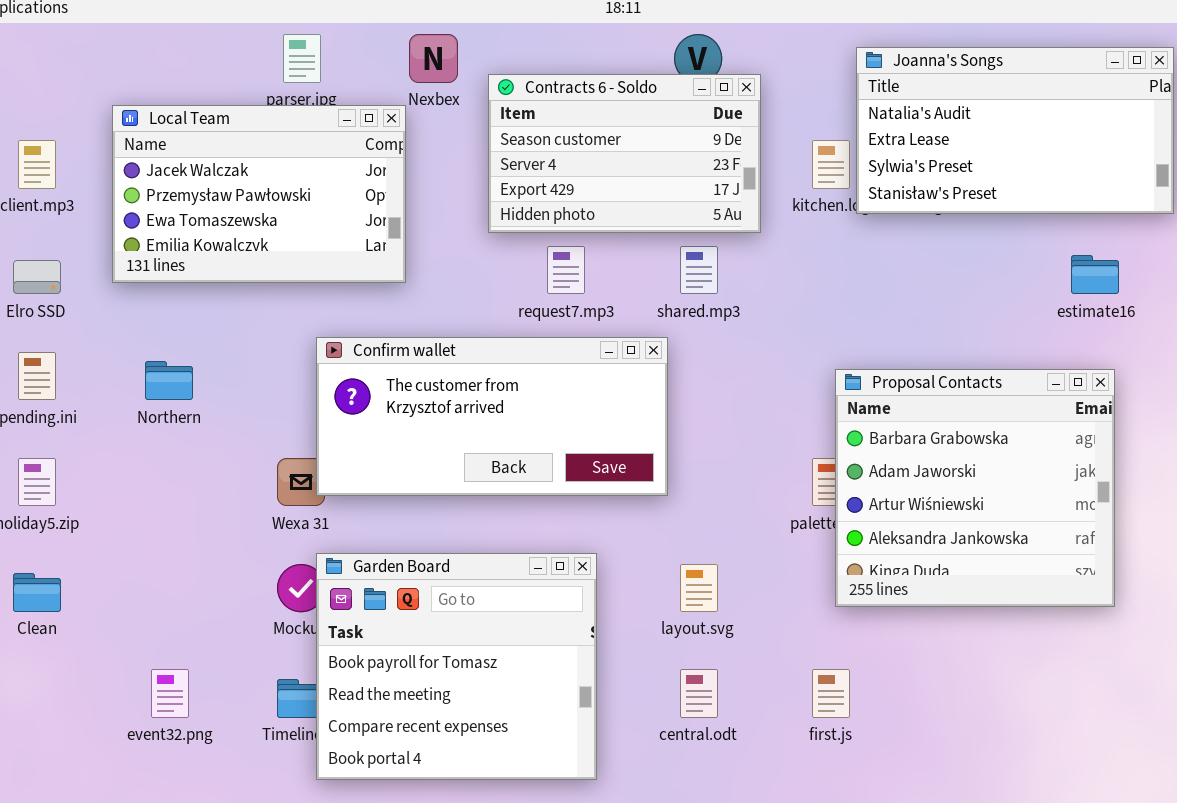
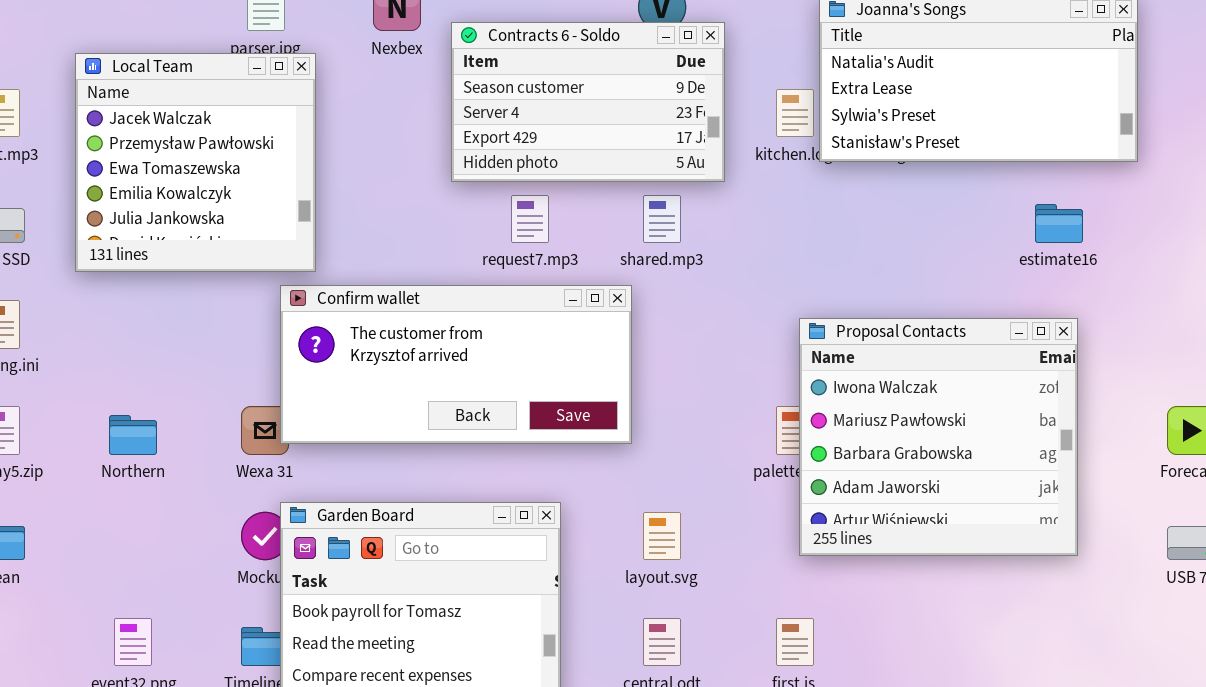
Local Team: [112,105,406,283] -> [75,53,316,272], resized
Northern: [145,361,193,400] -> [109,415,157,455], moved
Proposal Contacts: [835,369,1115,607] -> [799,318,1078,556], scrolled up 2 rows

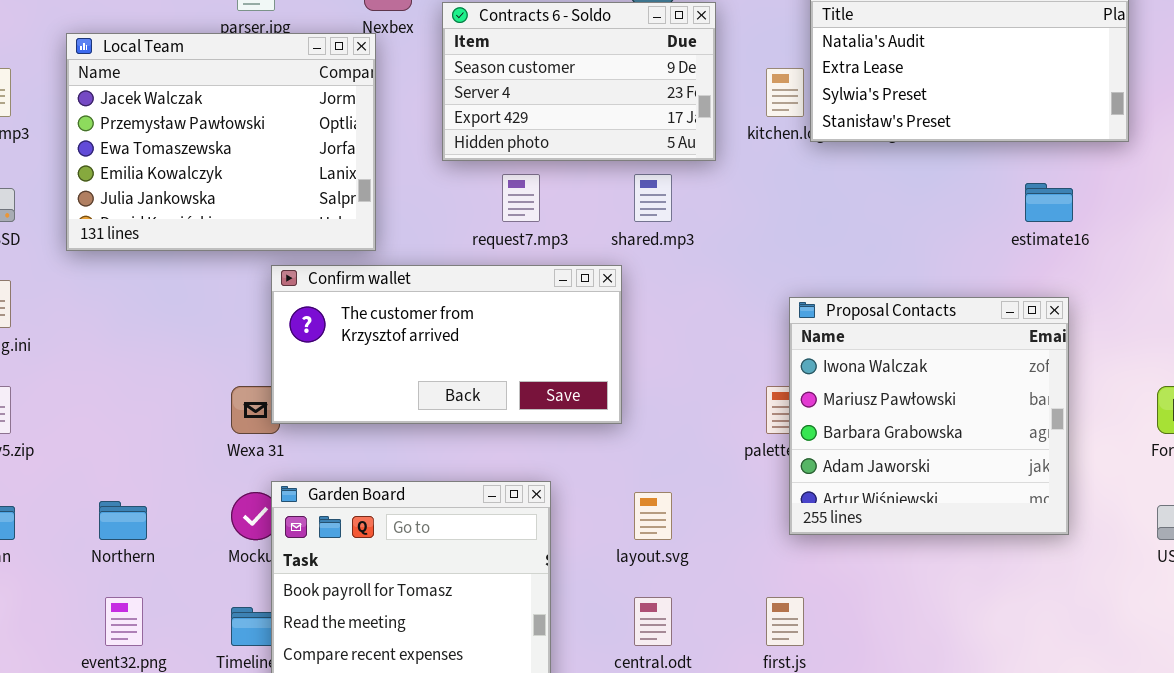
Local Team: [75,53,316,272] -> [66,33,376,251], resized
Northern: [109,415,157,455] -> [99,501,147,540], moved

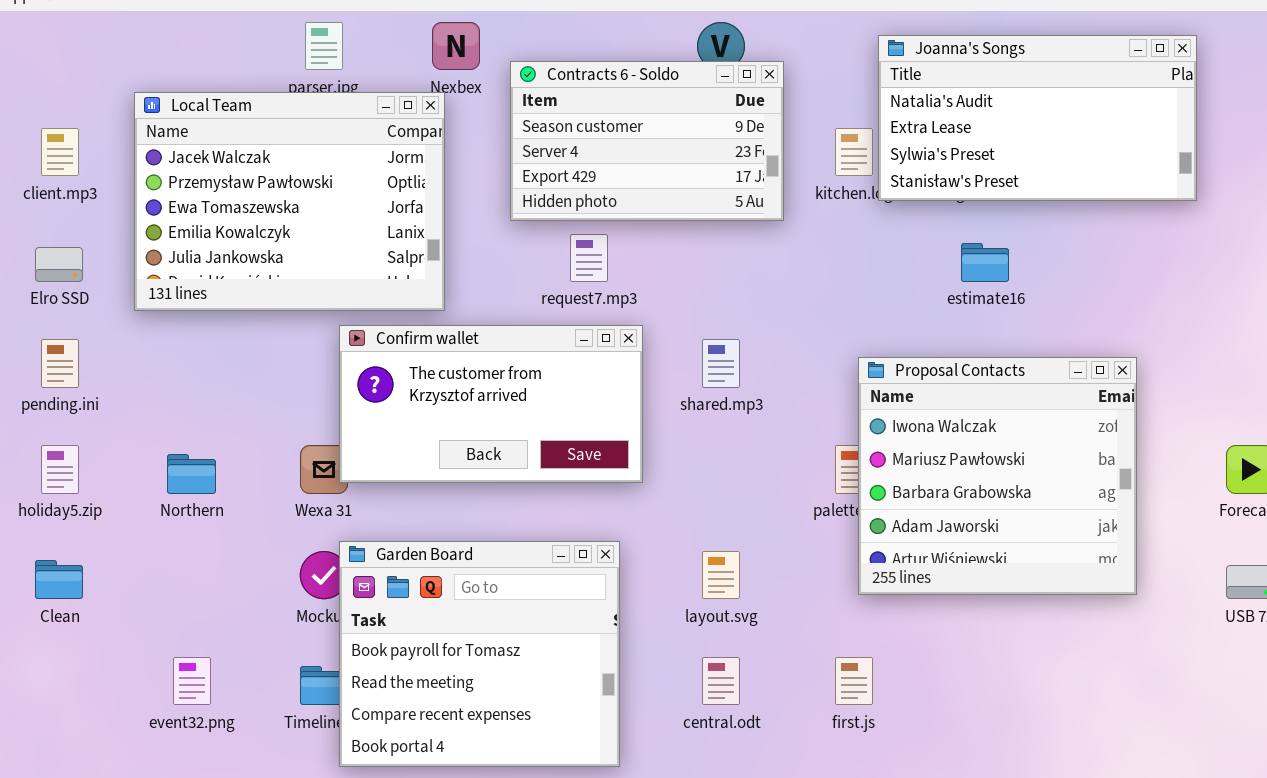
shared.mp3: [634,174,672,222] -> [702,339,740,388], moved
estimate16: [1025,183,1073,222] -> [961,243,1009,282], moved
Confirm wallet: [271,265,622,424] -> [339,325,643,483], resized
Northern: [99,501,147,540] -> [167,454,216,494], moved

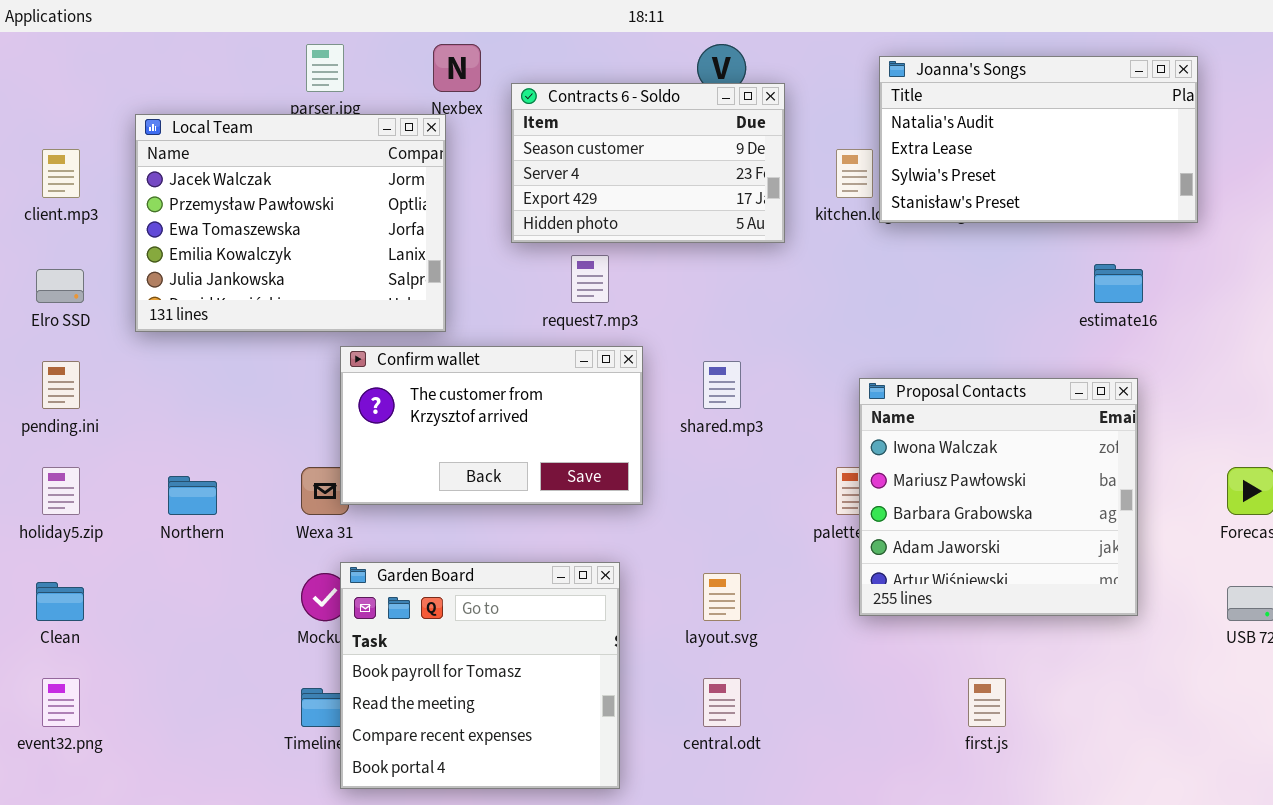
estimate16: [961,243,1009,282] -> [1094,264,1143,303], moved
event32.png: [173,657,211,705] -> [42,678,80,727], moved
first.js: [835,657,873,705] -> [968,678,1006,727], moved

